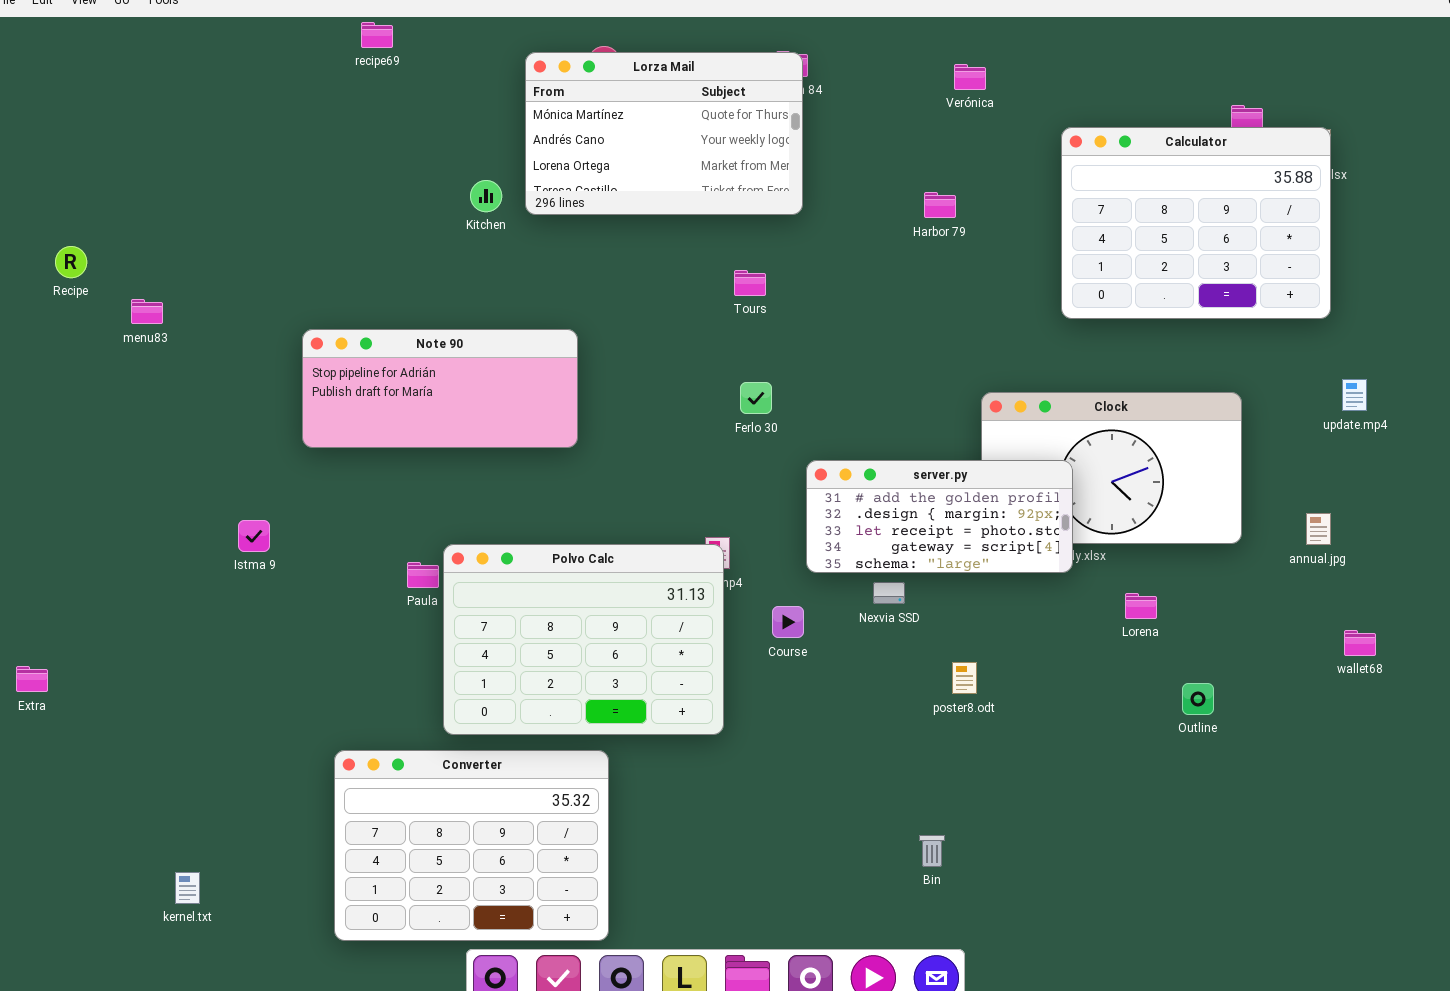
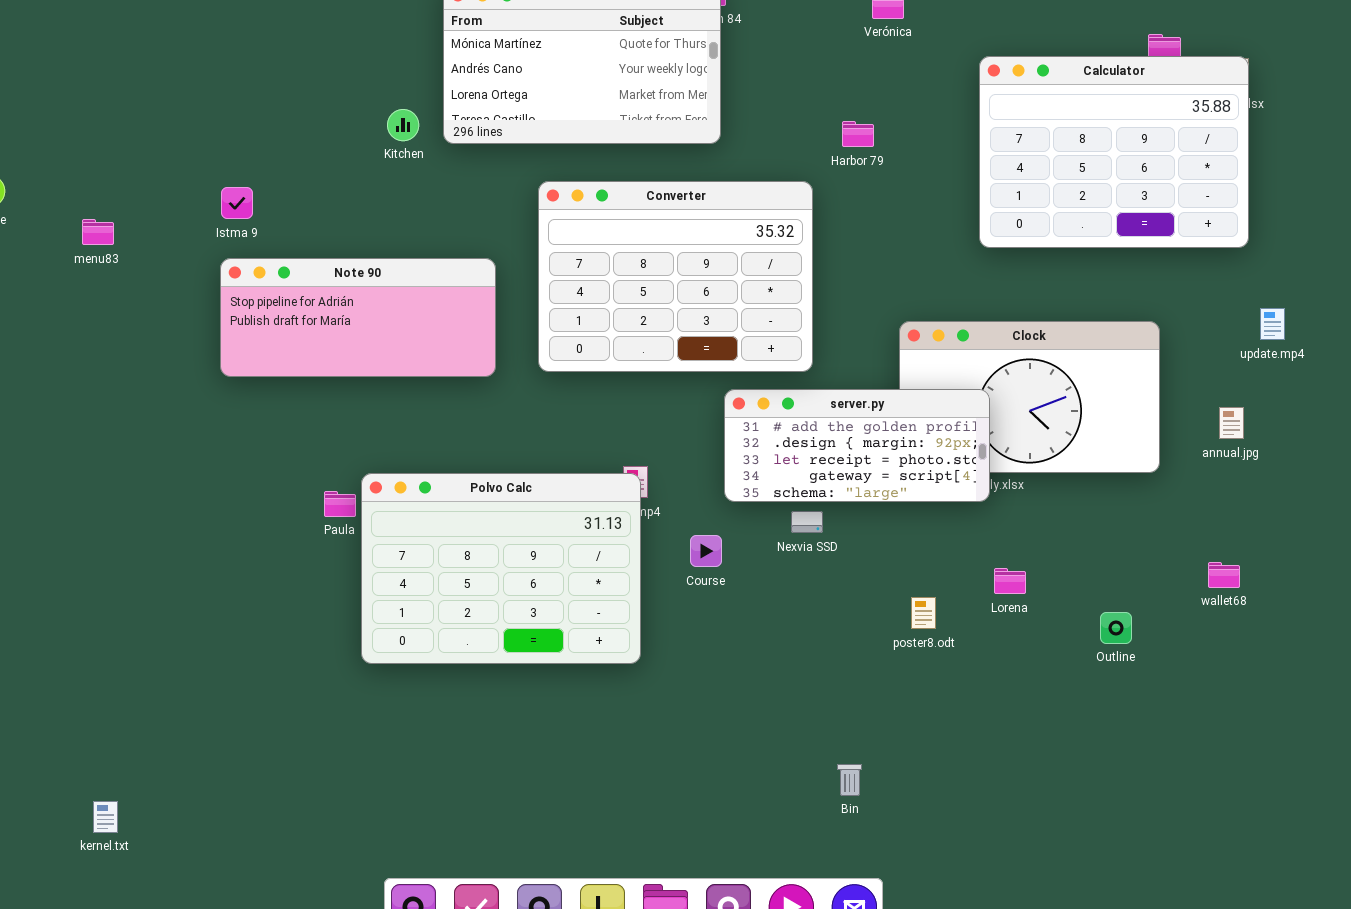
menu83: [131,299,163,324] -> [82,219,114,245], moved
annual.jpg: [1306,513,1331,545] -> [1219,407,1244,439], moved
Istma 9: [238,520,270,552] -> [221,187,253,219], moved
Lorena: [1125,593,1157,619] -> [994,568,1026,594], moved
wallet68: [1344,630,1376,656] -> [1208,562,1240,588], moved
poster8.odt: [952,662,977,694] -> [911,597,936,629], moved
Converter: [334,750,609,941] -> [538,181,813,372], moved

